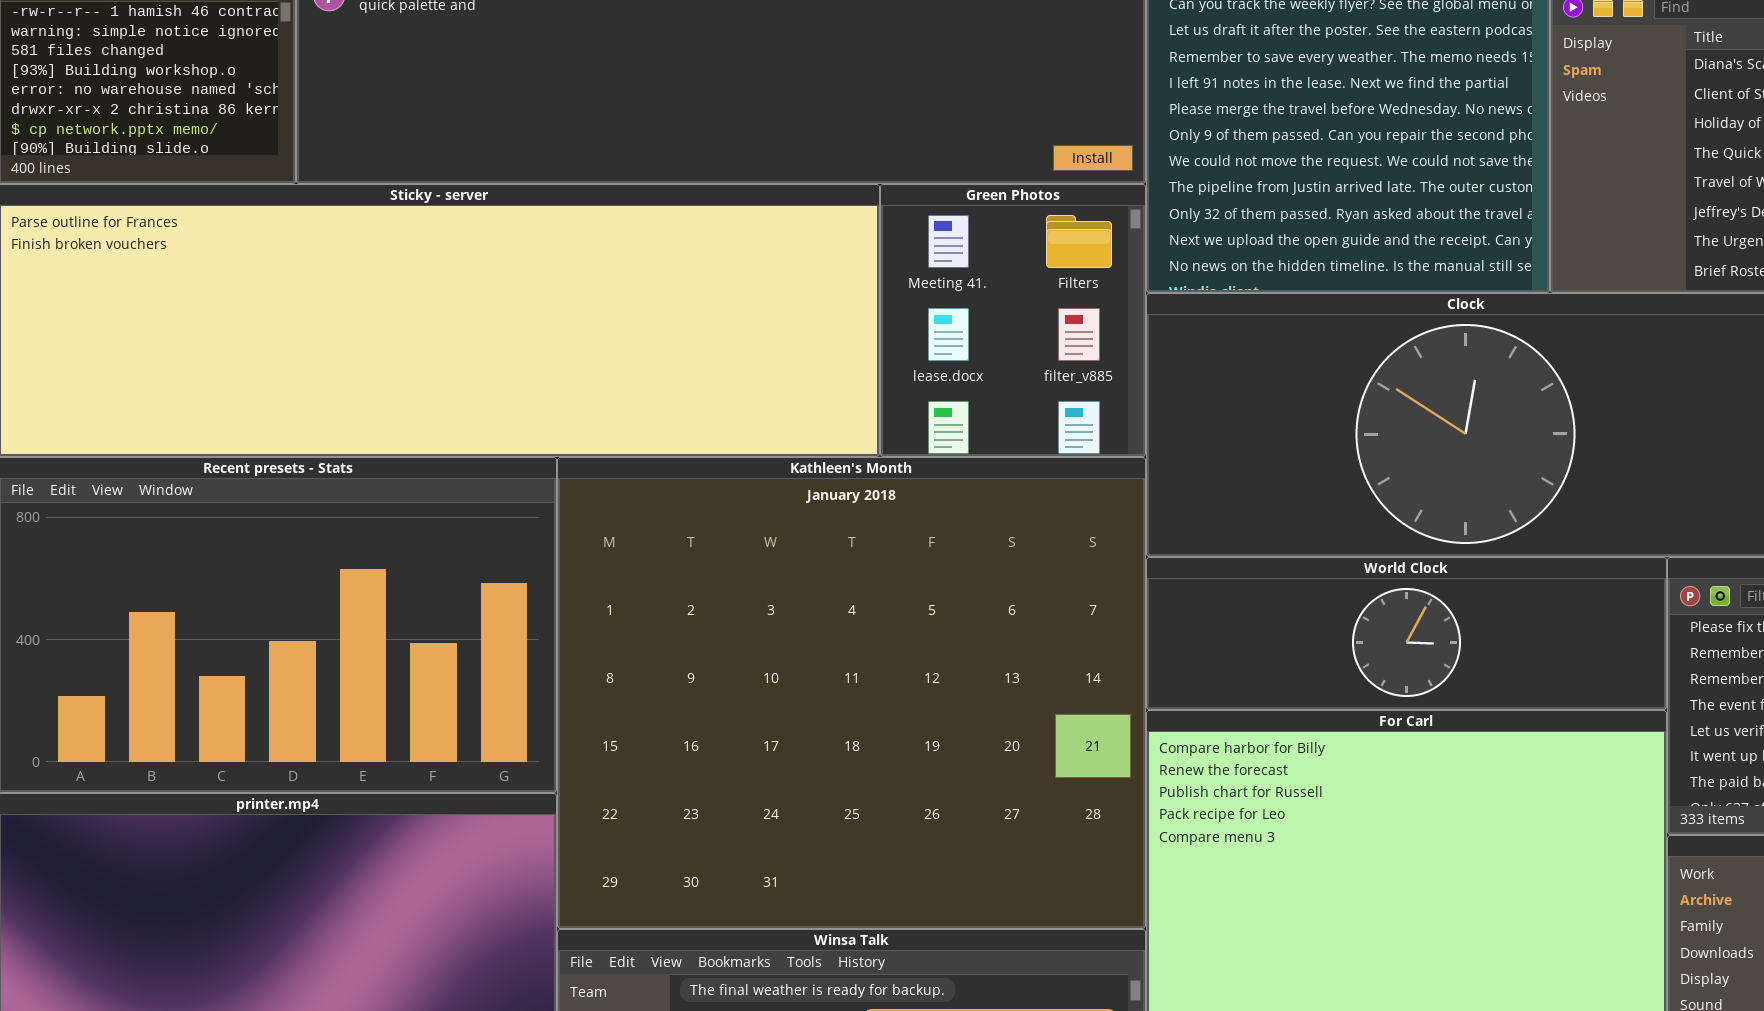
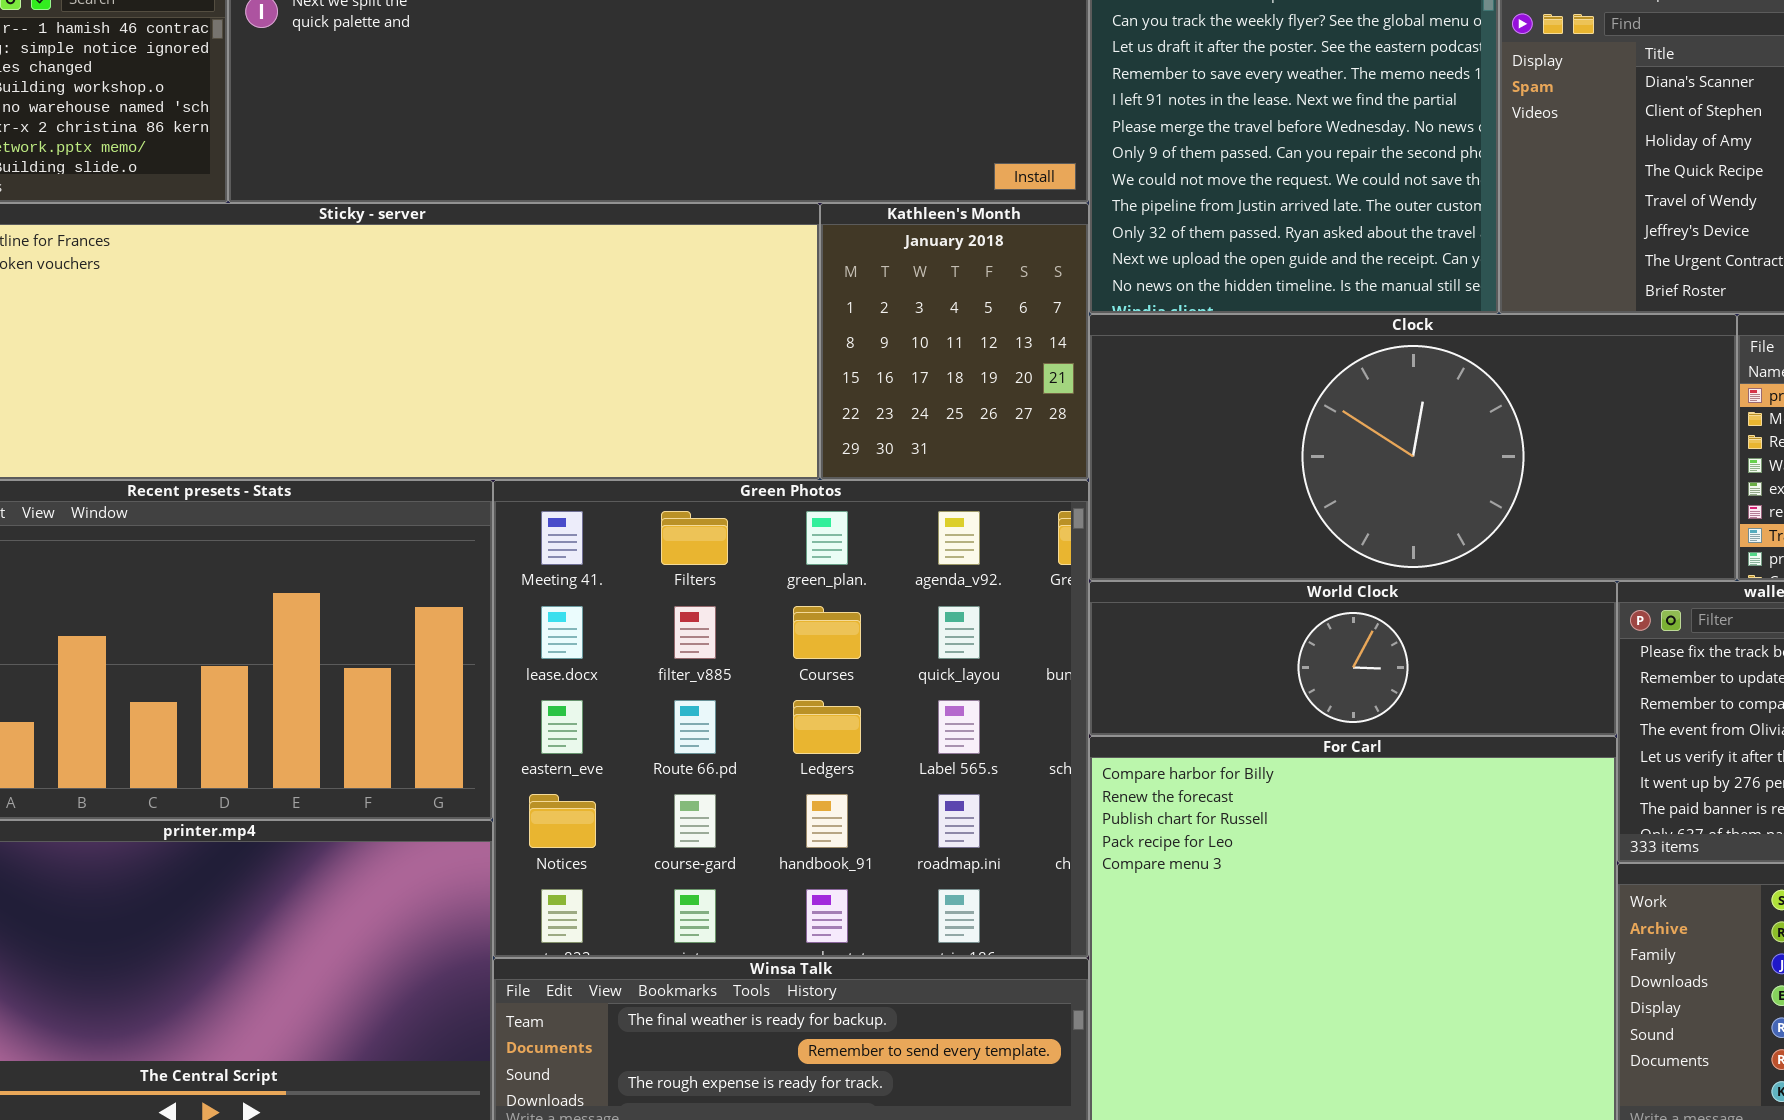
Green Photos: [880,184,1146,457] -> [493,480,1089,958], moved, resized
Kathleen's Month: [557,457,1146,929] -> [820,203,1089,480], moved, resized

